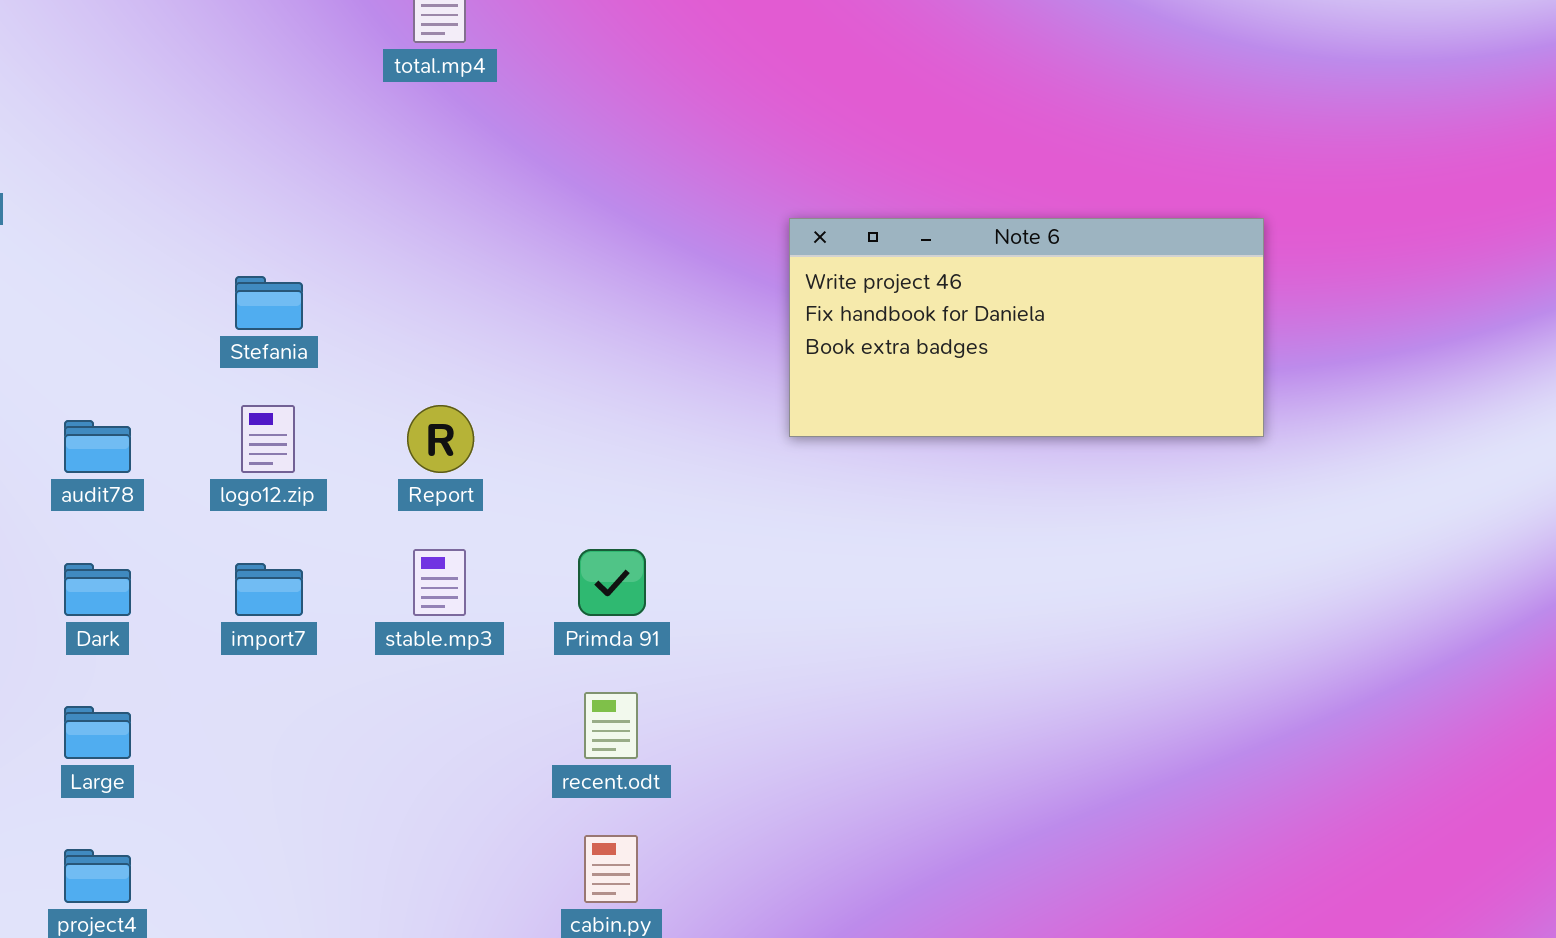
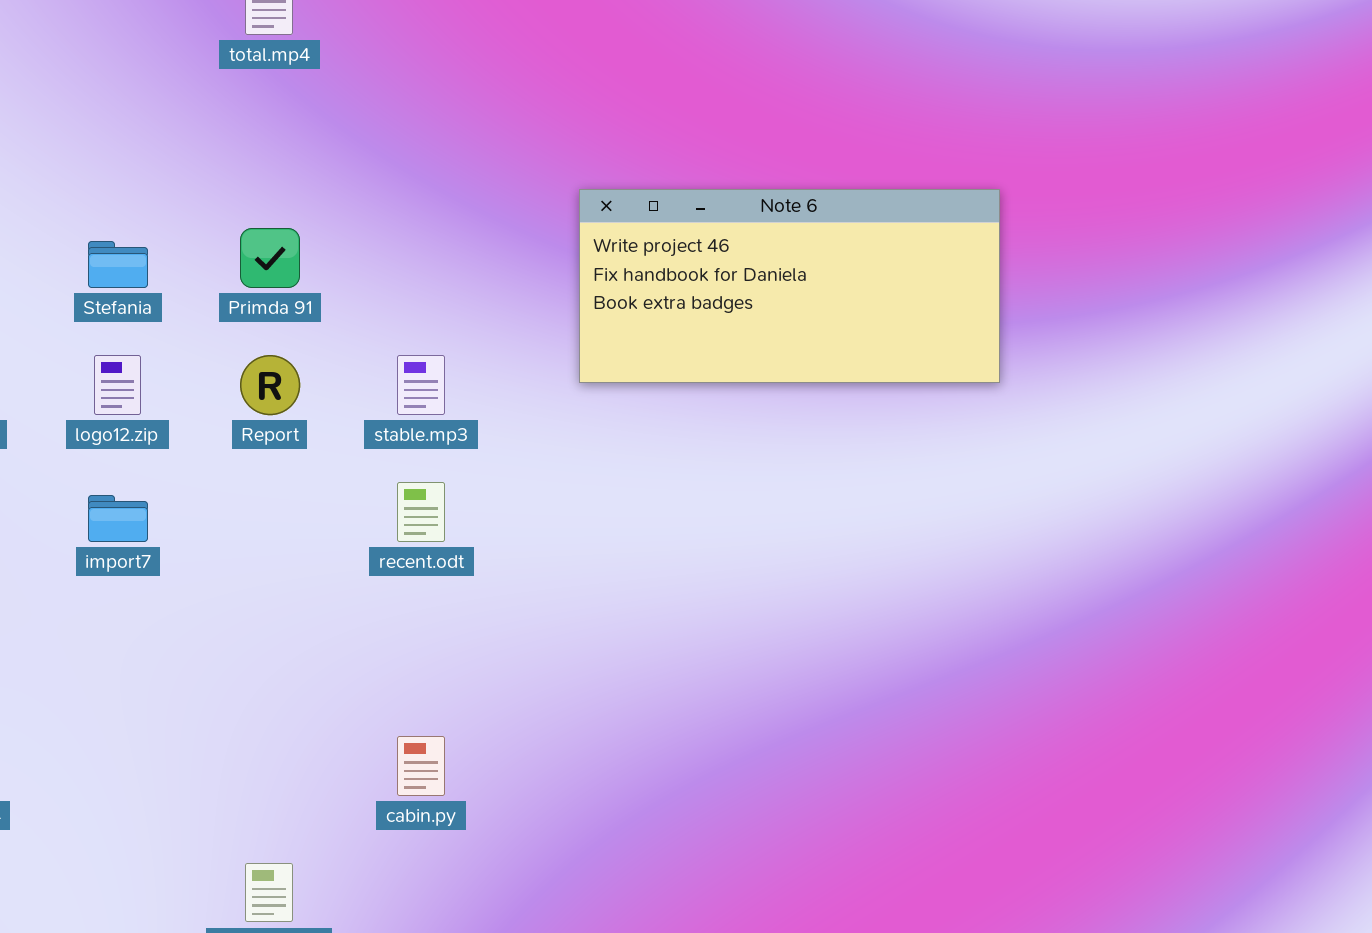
stable.mp3: [413,549,466,616] -> [397,355,445,415], moved
Primda 91: [578,549,646,616] -> [240,228,300,288], moved
recent.odt: [584,692,638,759] -> [397,482,445,542], moved

